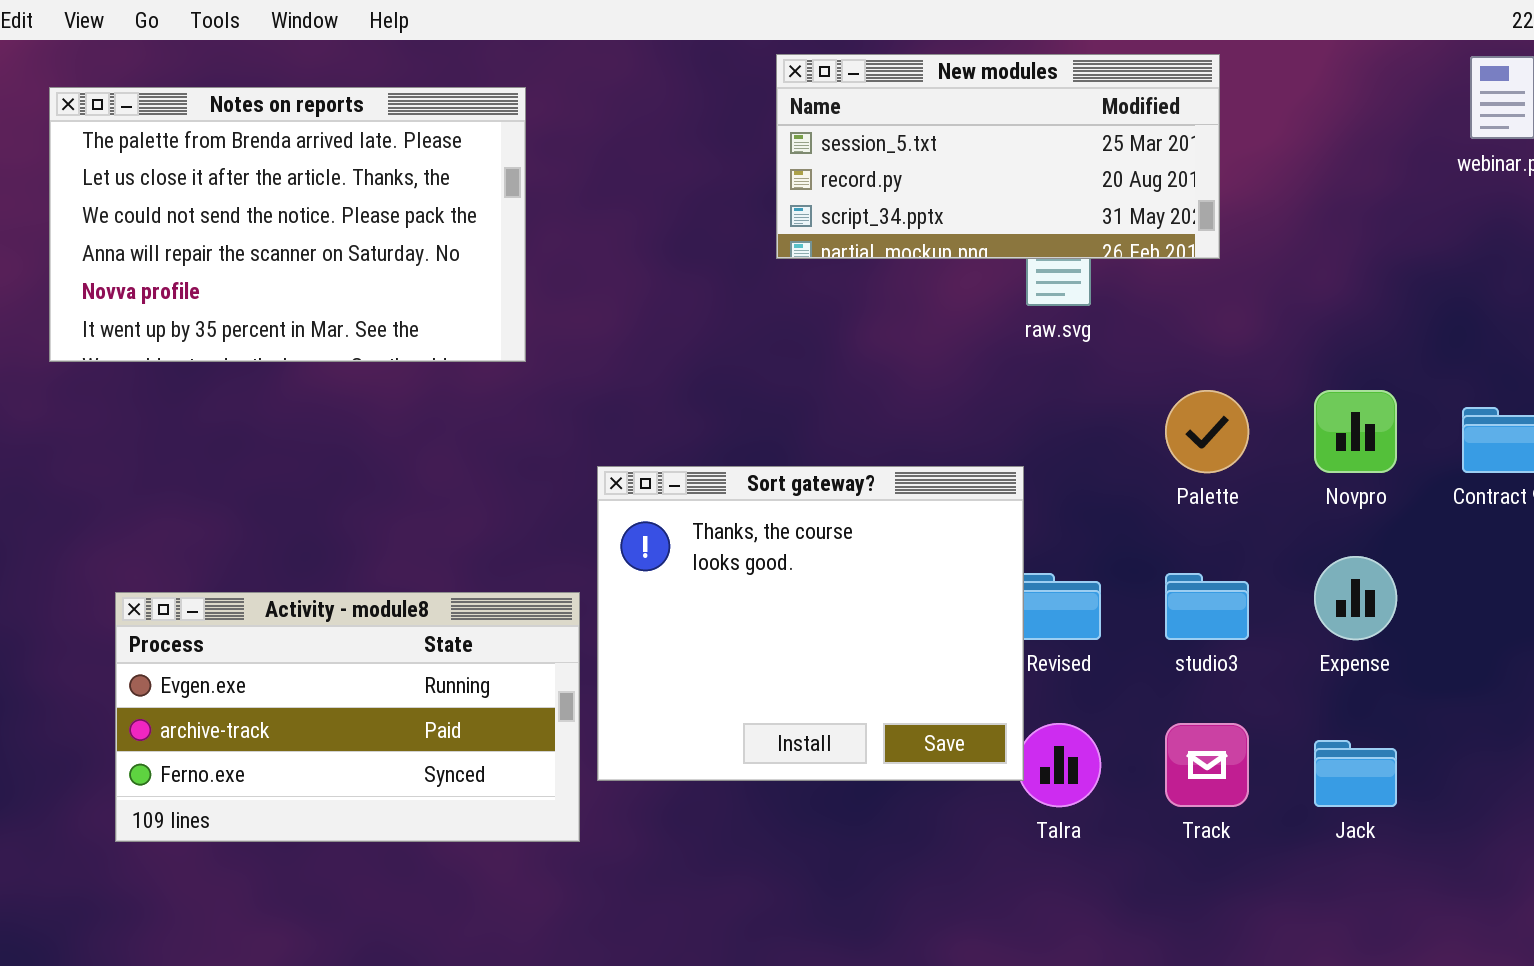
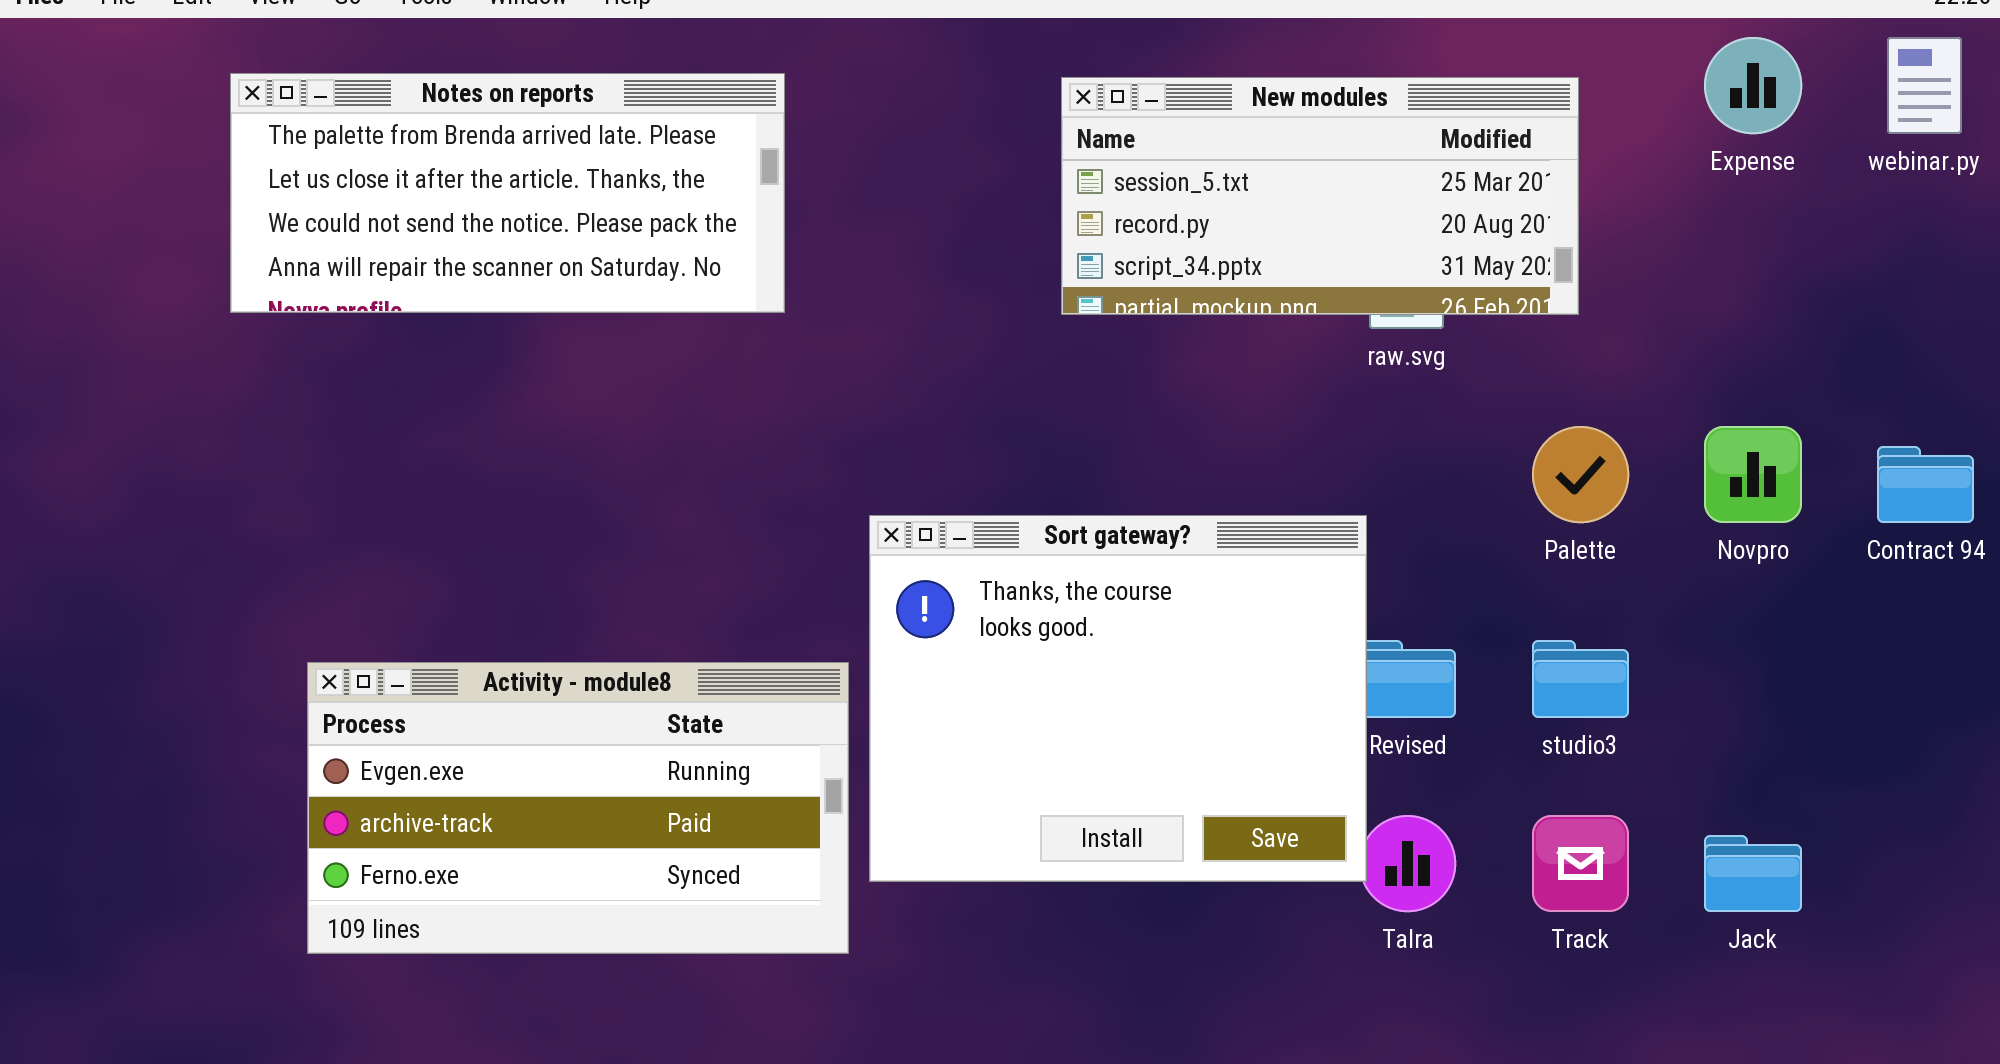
New modules: [776,54,1220,259] -> [1061,77,1579,315], moved
Notes on reports: [49,87,526,362] -> [230,73,785,313], resized
Expense: [1314,556,1397,640] -> [1704,37,1802,134], moved

